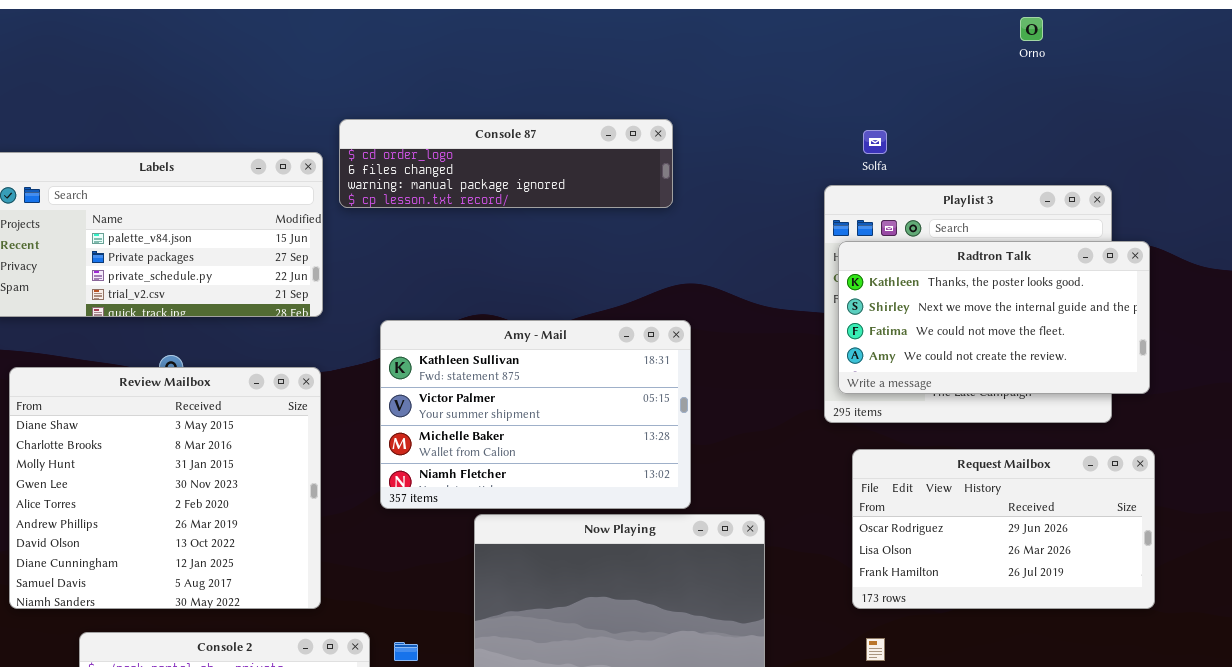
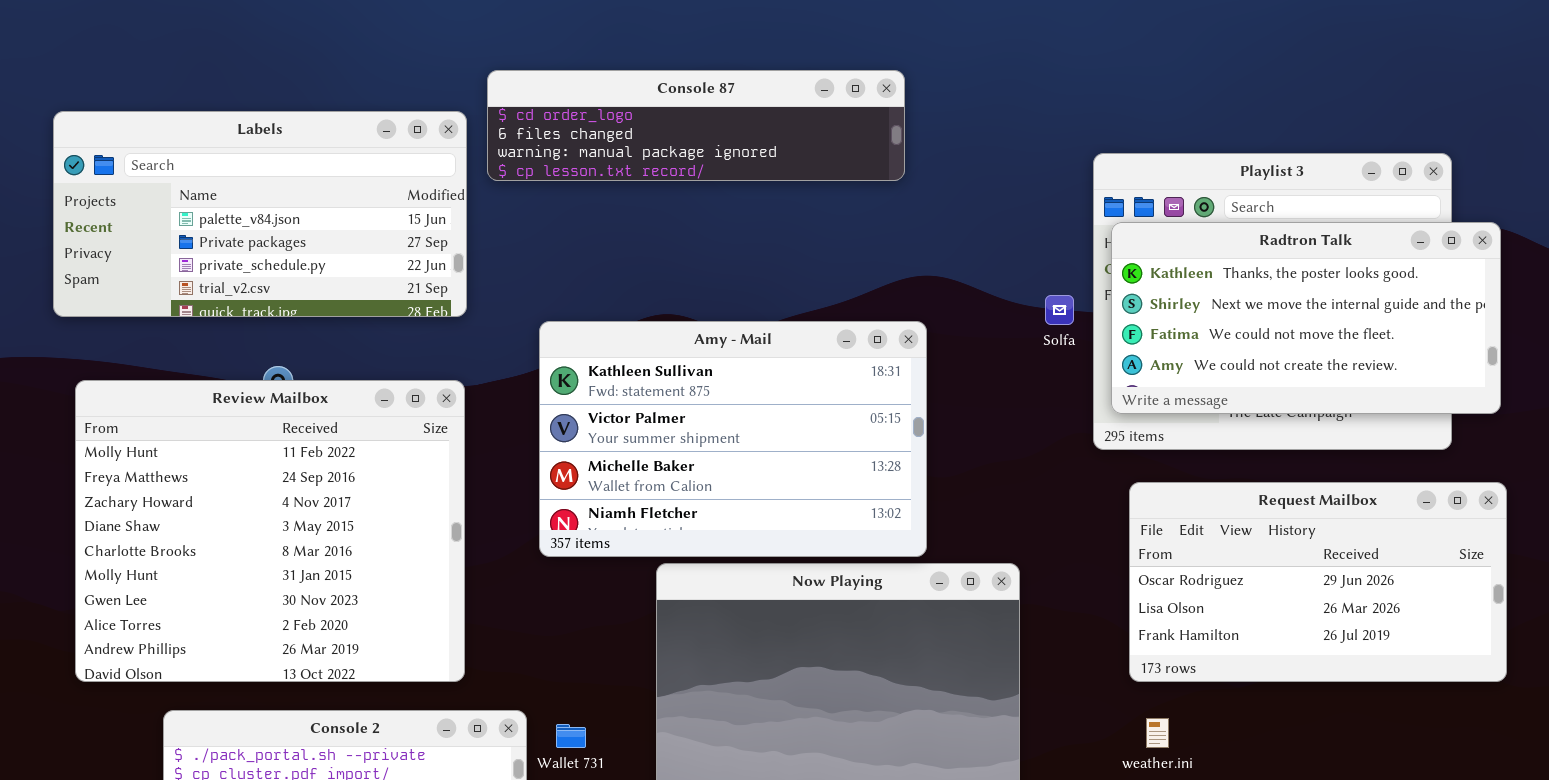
Solfa: [863,130,887,154] -> [1045,295,1074,325], moved
Review Mailbox: [9,367,321,609] -> [75,380,465,682], scrolled up 3 rows

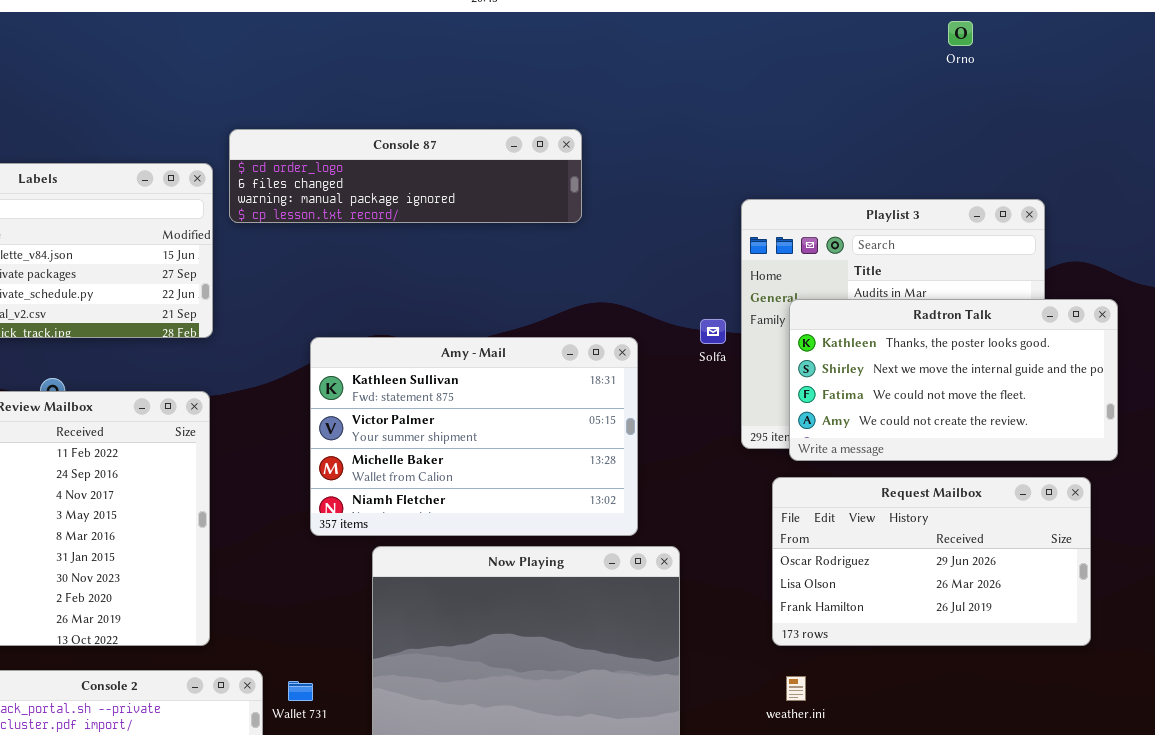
Radtron Talk: [1111,222,1501,414] -> [789,299,1118,461], moved
Amy - Mail: [539,321,927,557] -> [310,337,638,536], moved

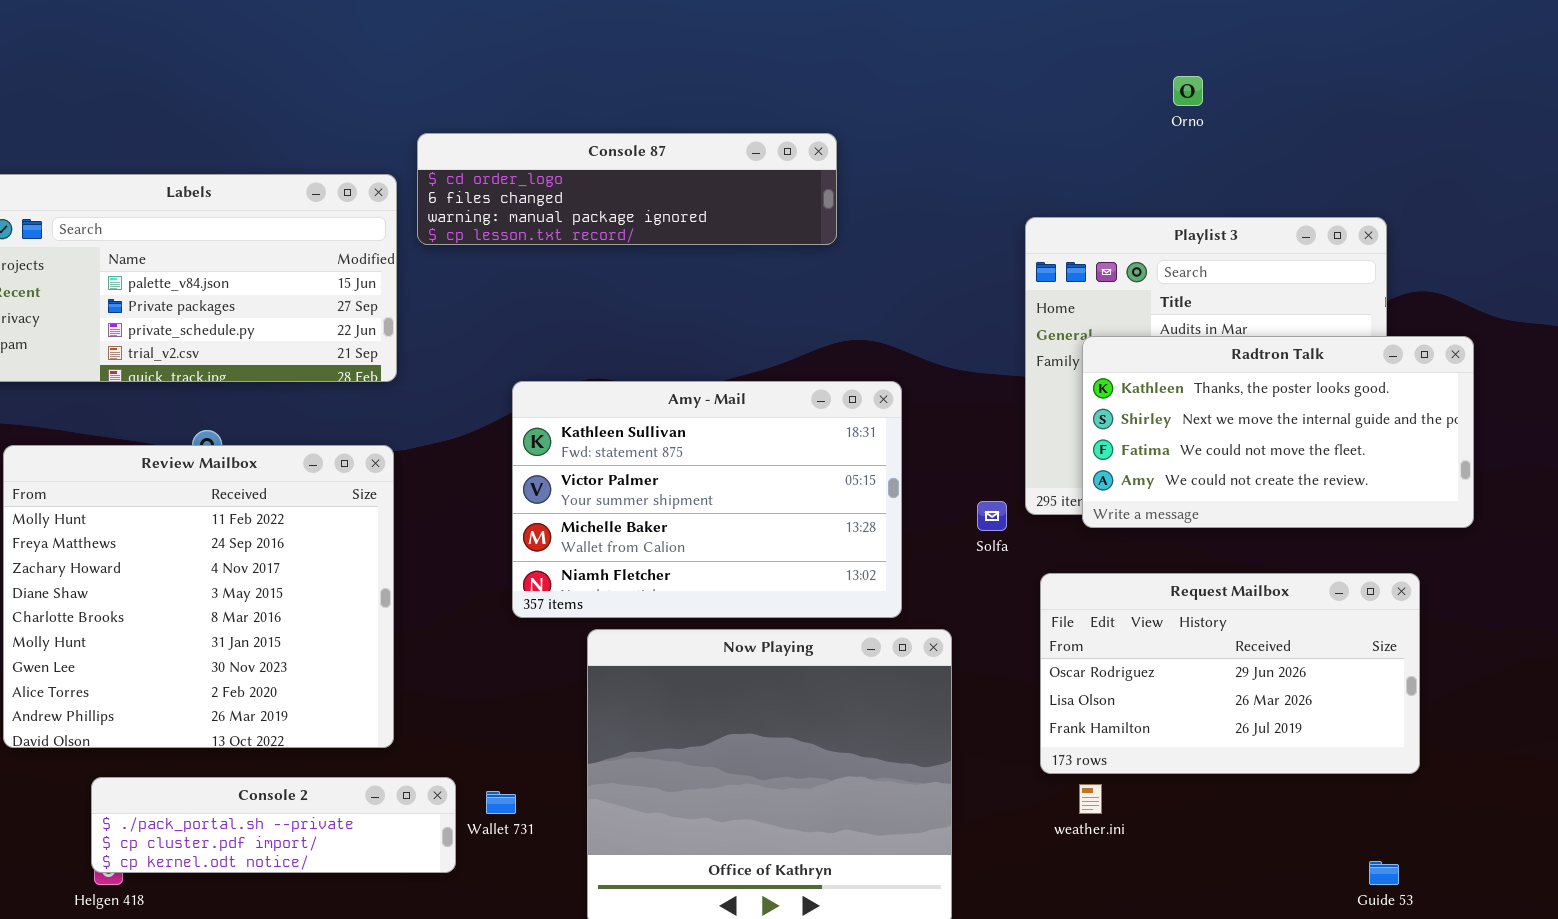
Orno: [948,21,973,46] -> [1173,76,1203,106], moved
Solfa: [700,319,726,344] -> [977,501,1007,531], moved
Request Mailbox: [772,477,1091,646] -> [1040,573,1420,774], moved

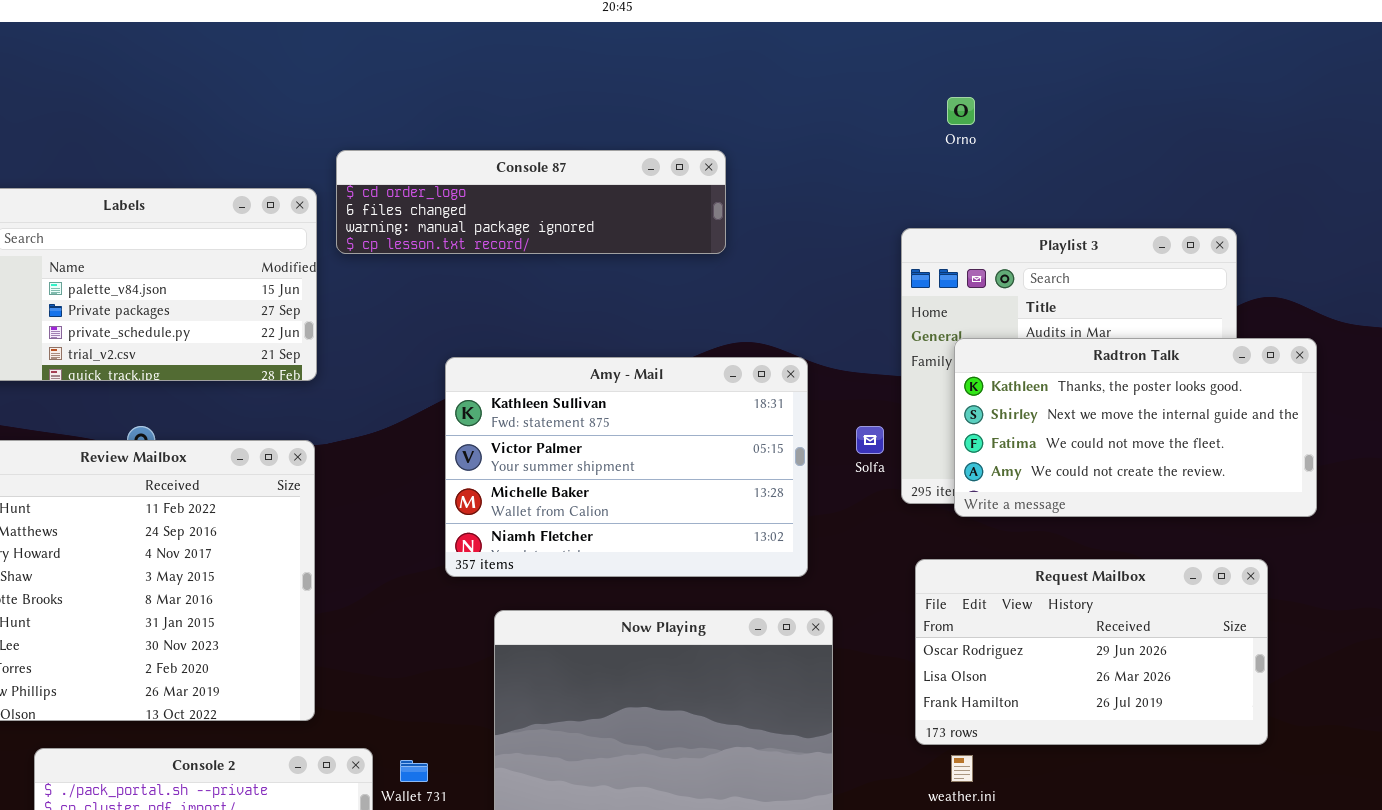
Orno: [1173,76,1203,106] -> [947,97,975,125], moved
Amy - Mail: [512,381,902,618] -> [445,357,808,577], moved
Solfa: [977,501,1007,531] -> [856,426,884,454], moved

